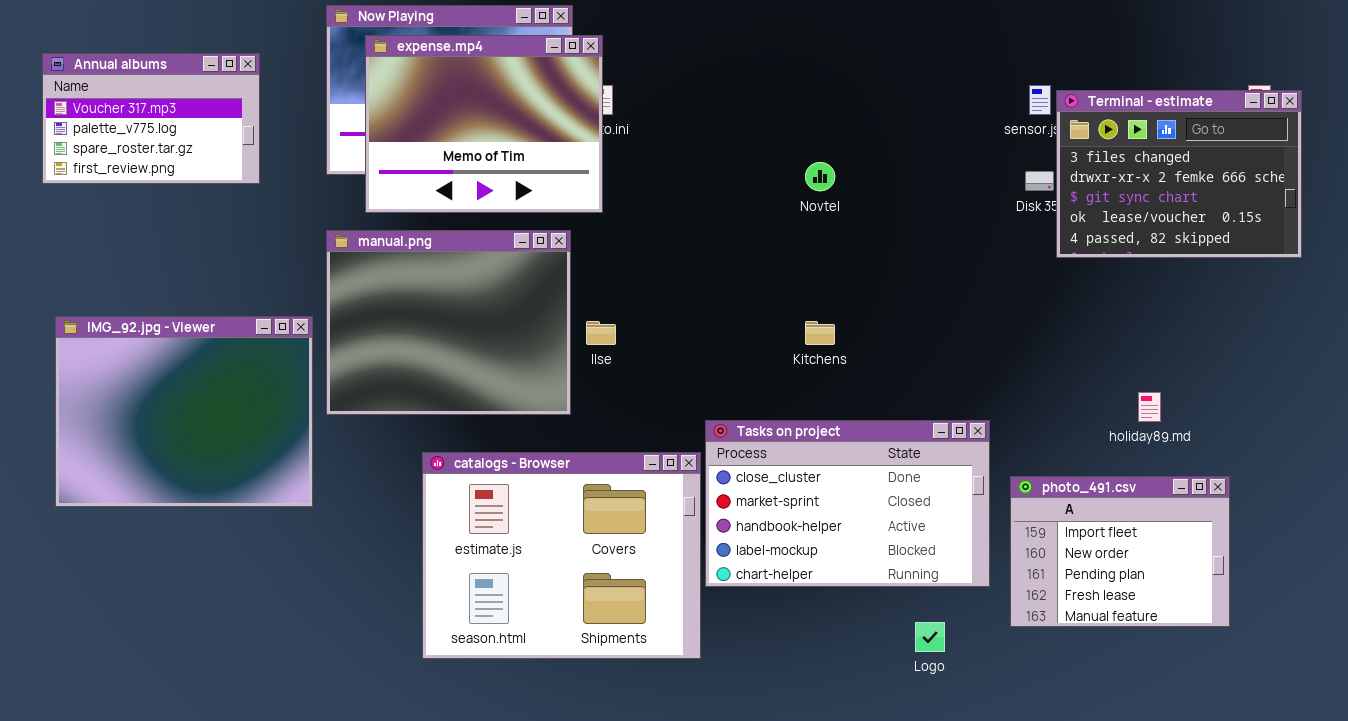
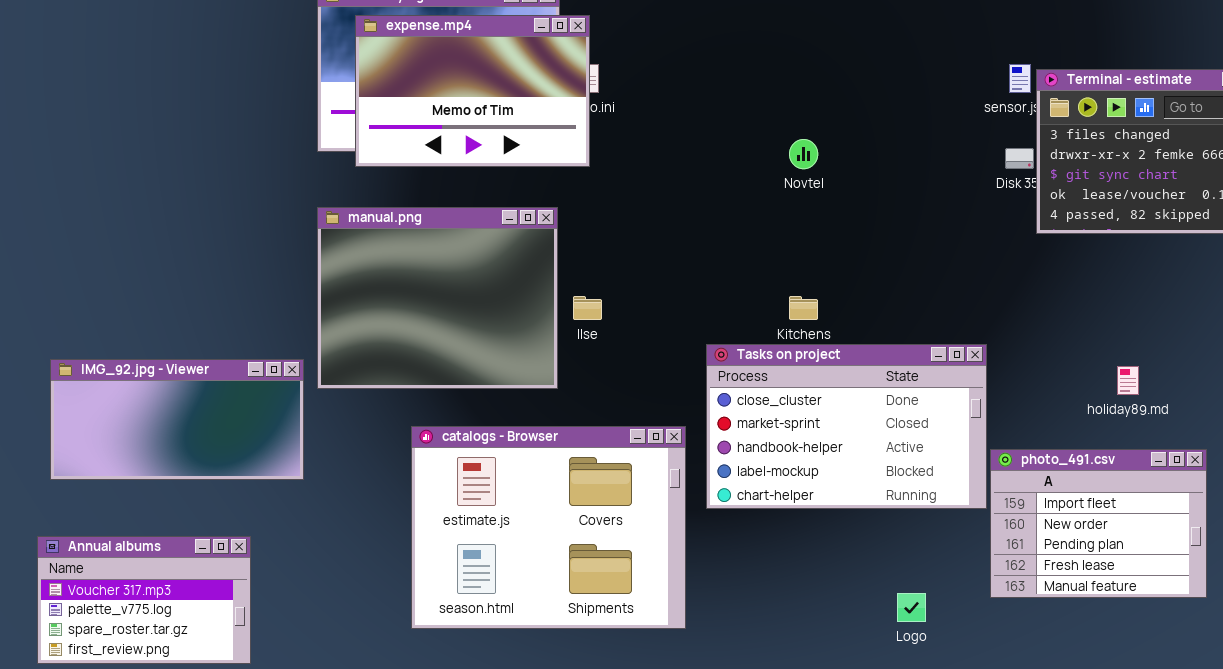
expense.mp4: [365,35,603,213] -> [355,15,590,167], resized
Annual albums: [42,53,260,184] -> [37,536,251,664], moved
IMG_92.jpg - Viewer: [55,316,313,507] -> [50,359,304,480], resized
Tasks on project: [705,420,990,587] -> [706,344,987,509], moved

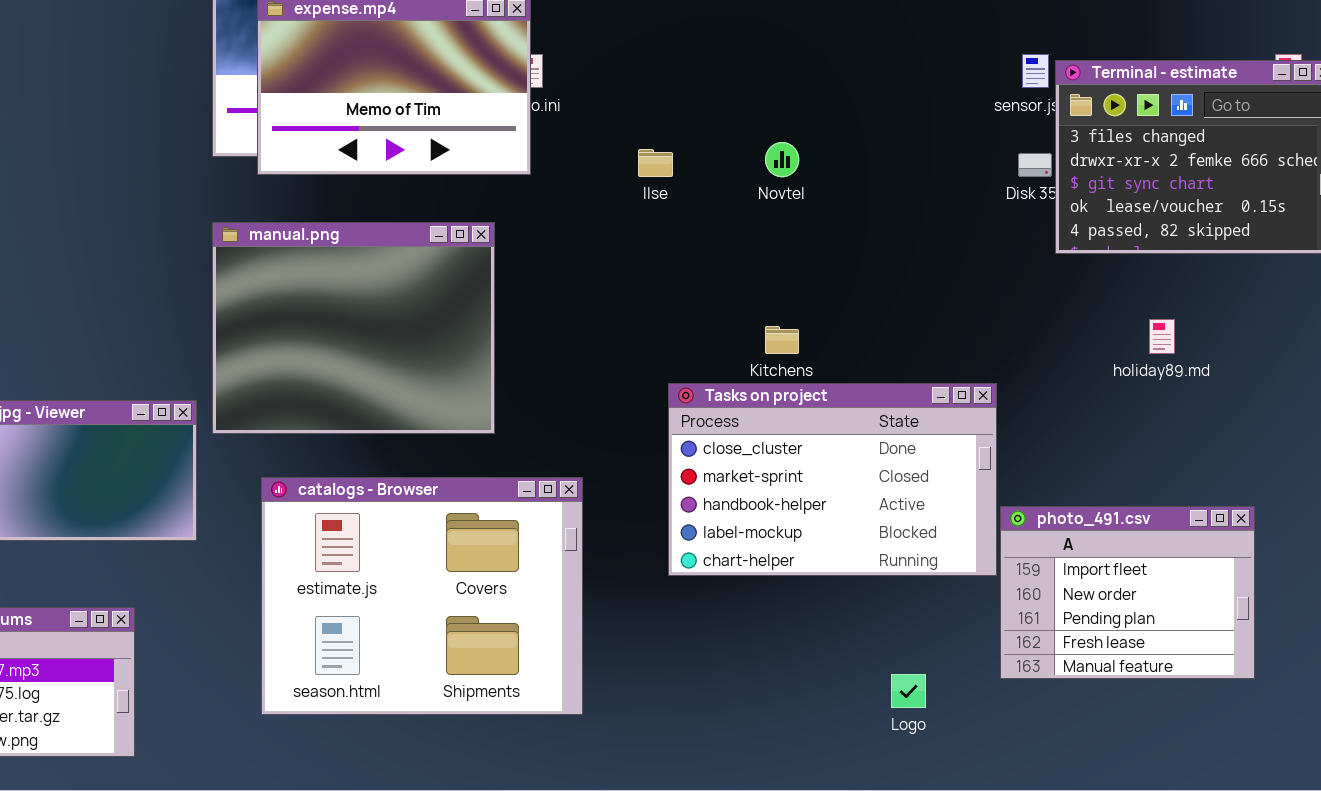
Ilse: [573,296,602,320] -> [638,149,673,177], moved
holiday89.md: [1117,366,1139,395] -> [1149,319,1175,354], moved
catalogs - Browser: [411,426,686,629] -> [261,477,583,715], moved

